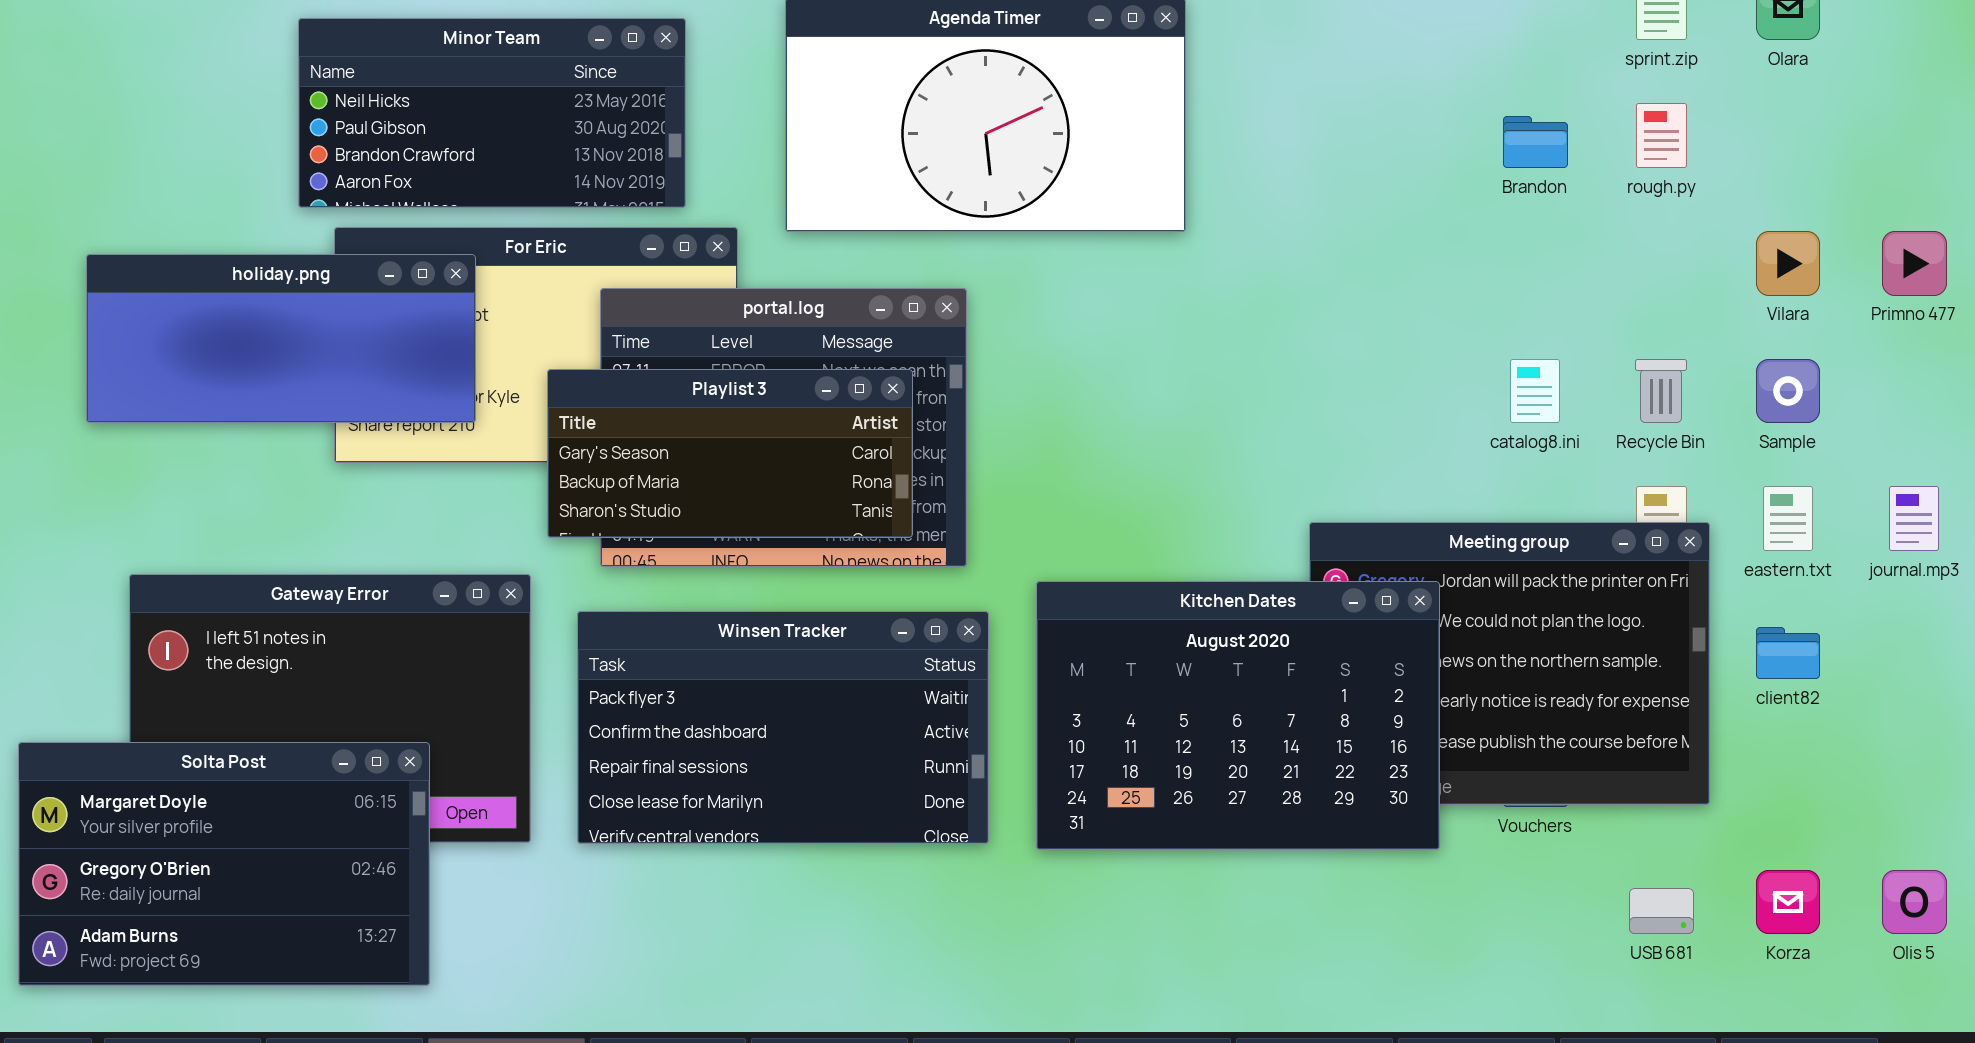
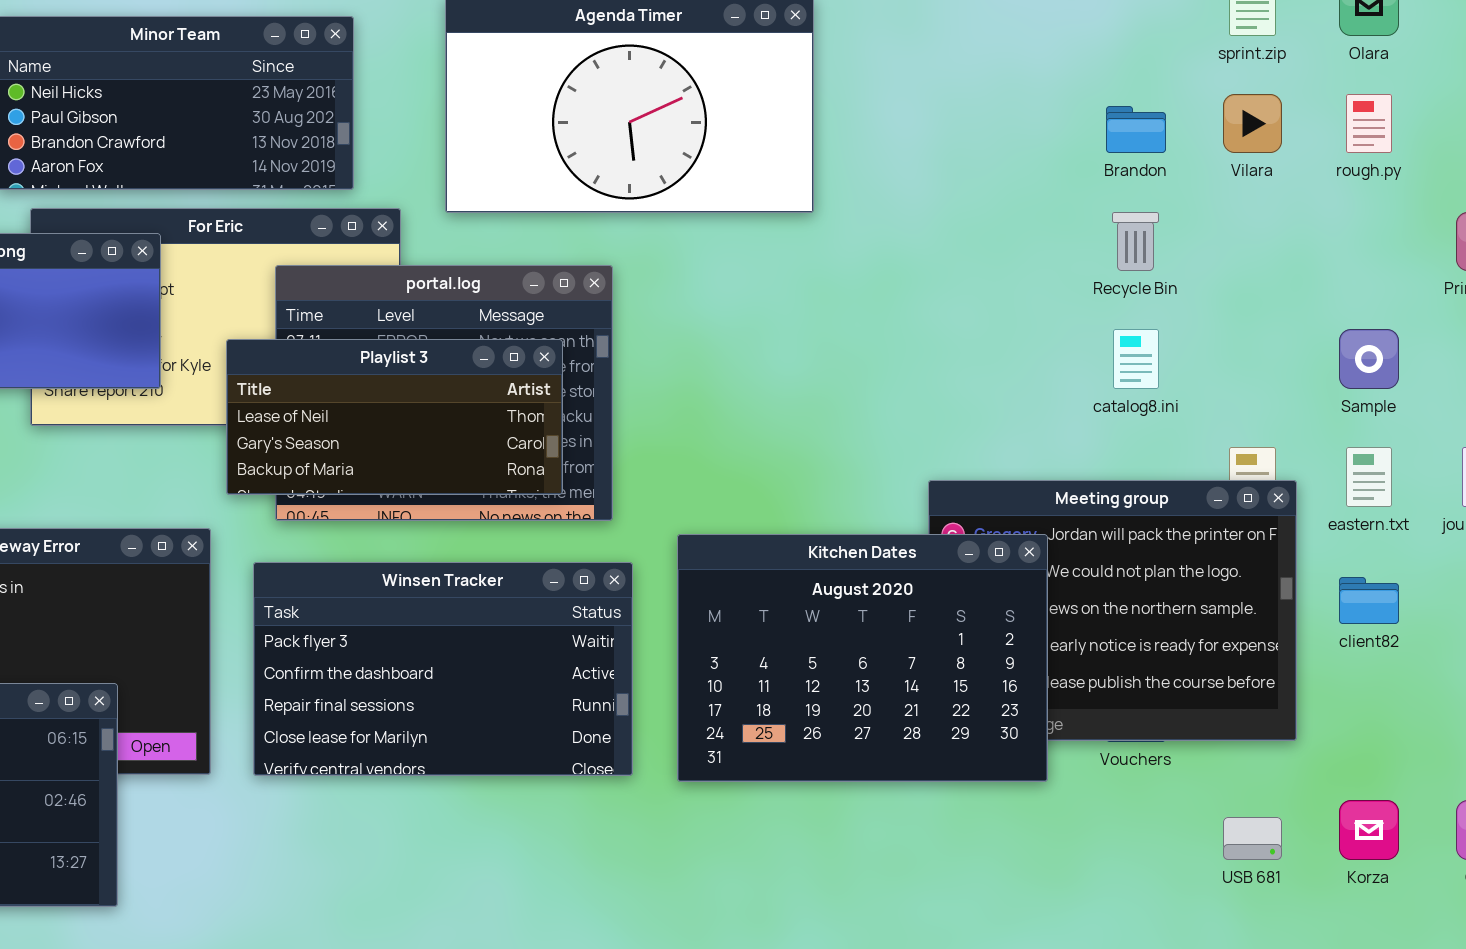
rough.py: [1636,103,1687,168] -> [1346,94,1392,153], moved
Vilara: [1756,231,1820,296] -> [1223,94,1282,153], moved
Recycle Bin: [1635,359,1687,423] -> [1112,212,1159,271], moved
Playlist 3: [547,369,913,538] -> [226,339,563,495], scrolled up 1 row

